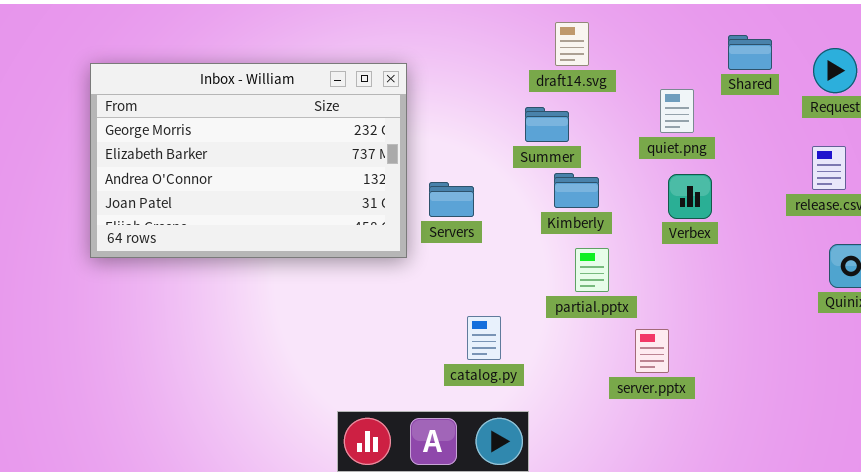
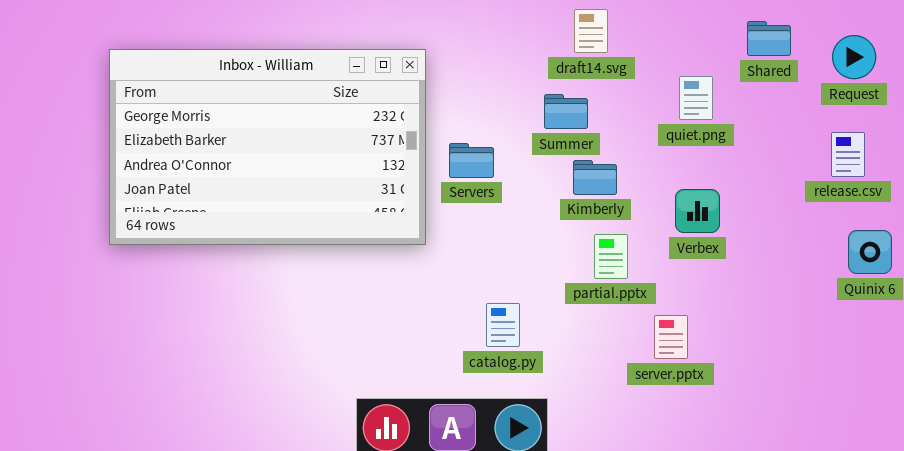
Verbex: [668,174,712,219] -> [675,189,720,233], moved
Servers: [429,182,474,217] -> [449,143,494,178], moved

